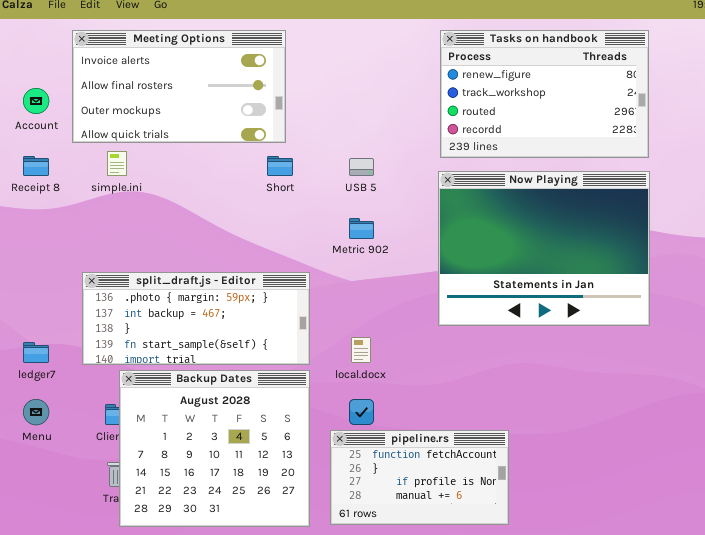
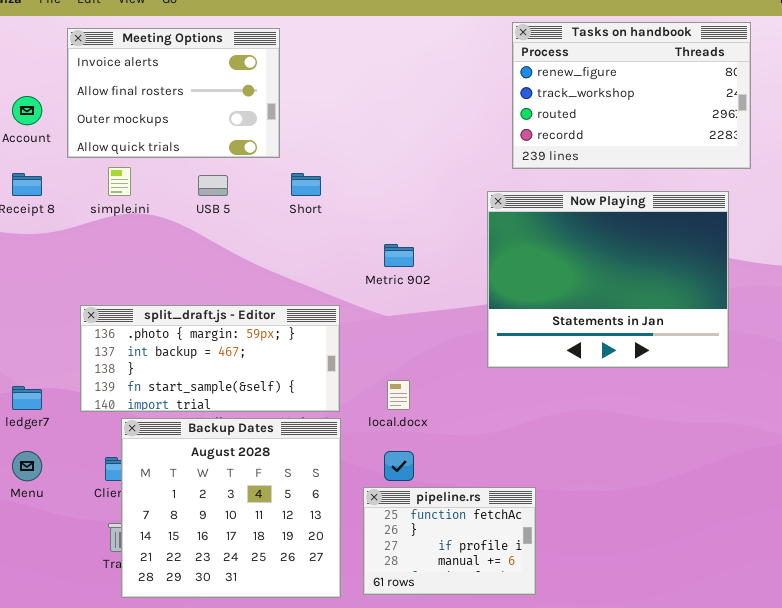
Meeting Options: [72,30,286,143] -> [67,28,280,158], resized
Tasks on handbook: [440,30,649,158] -> [512,22,751,169], moved
USB 5: [349,158,374,176] -> [198,175,228,196], moved
pipeline.rs: [330,430,509,525] -> [363,487,536,595], resized

